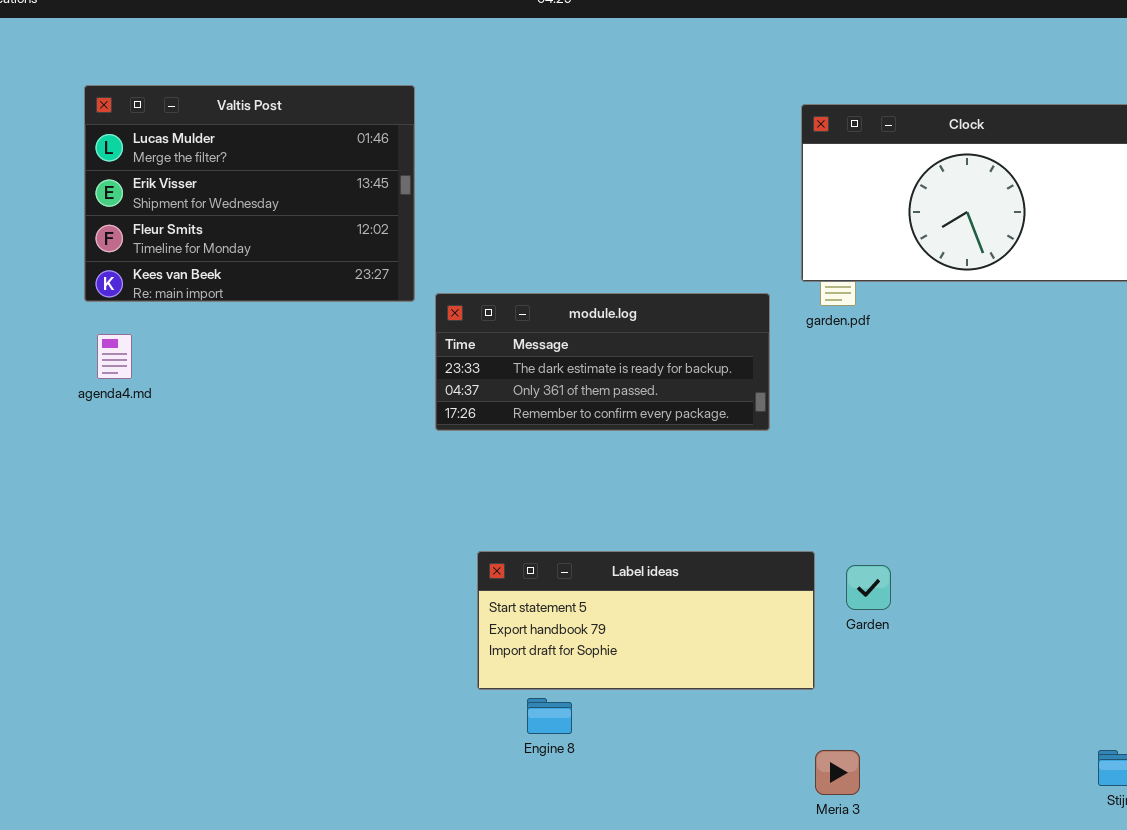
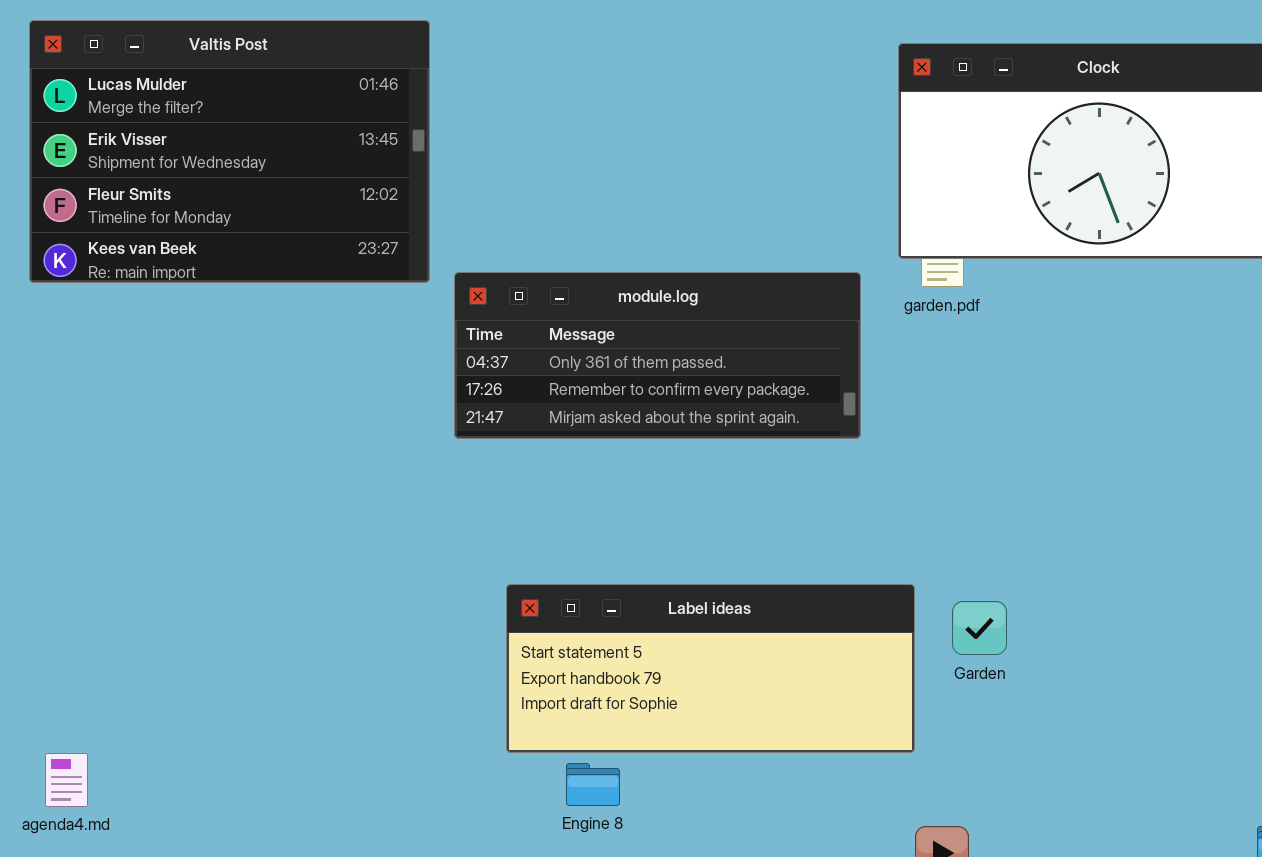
module.log: [435,293,770,431] -> [454,272,861,439], scrolled down 1 row
agenda4.md: [97,334,132,379] -> [45,753,88,807], moved

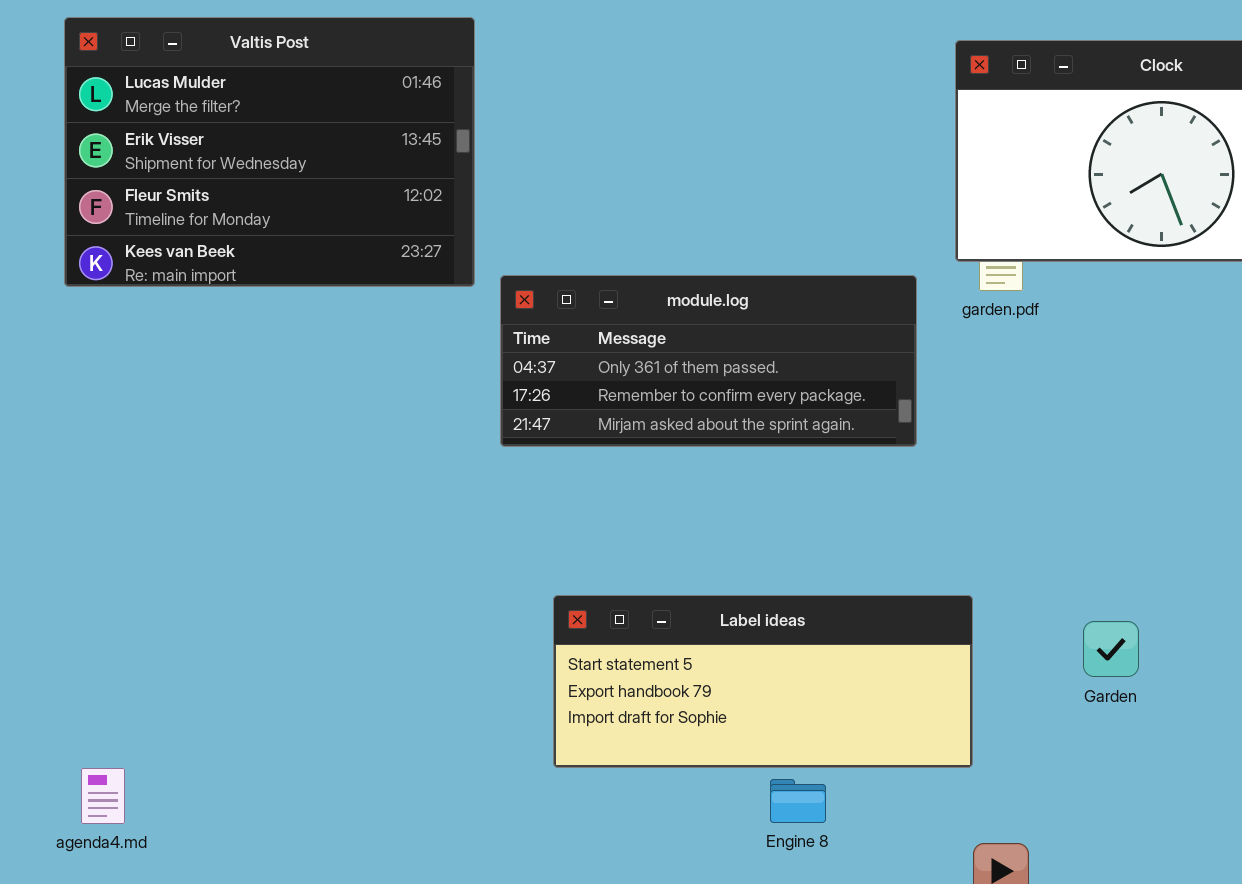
Garden: [952,601,1007,655] -> [1083,621,1139,677], moved
Engine 8: [566,763,620,806] -> [770,779,826,823], moved

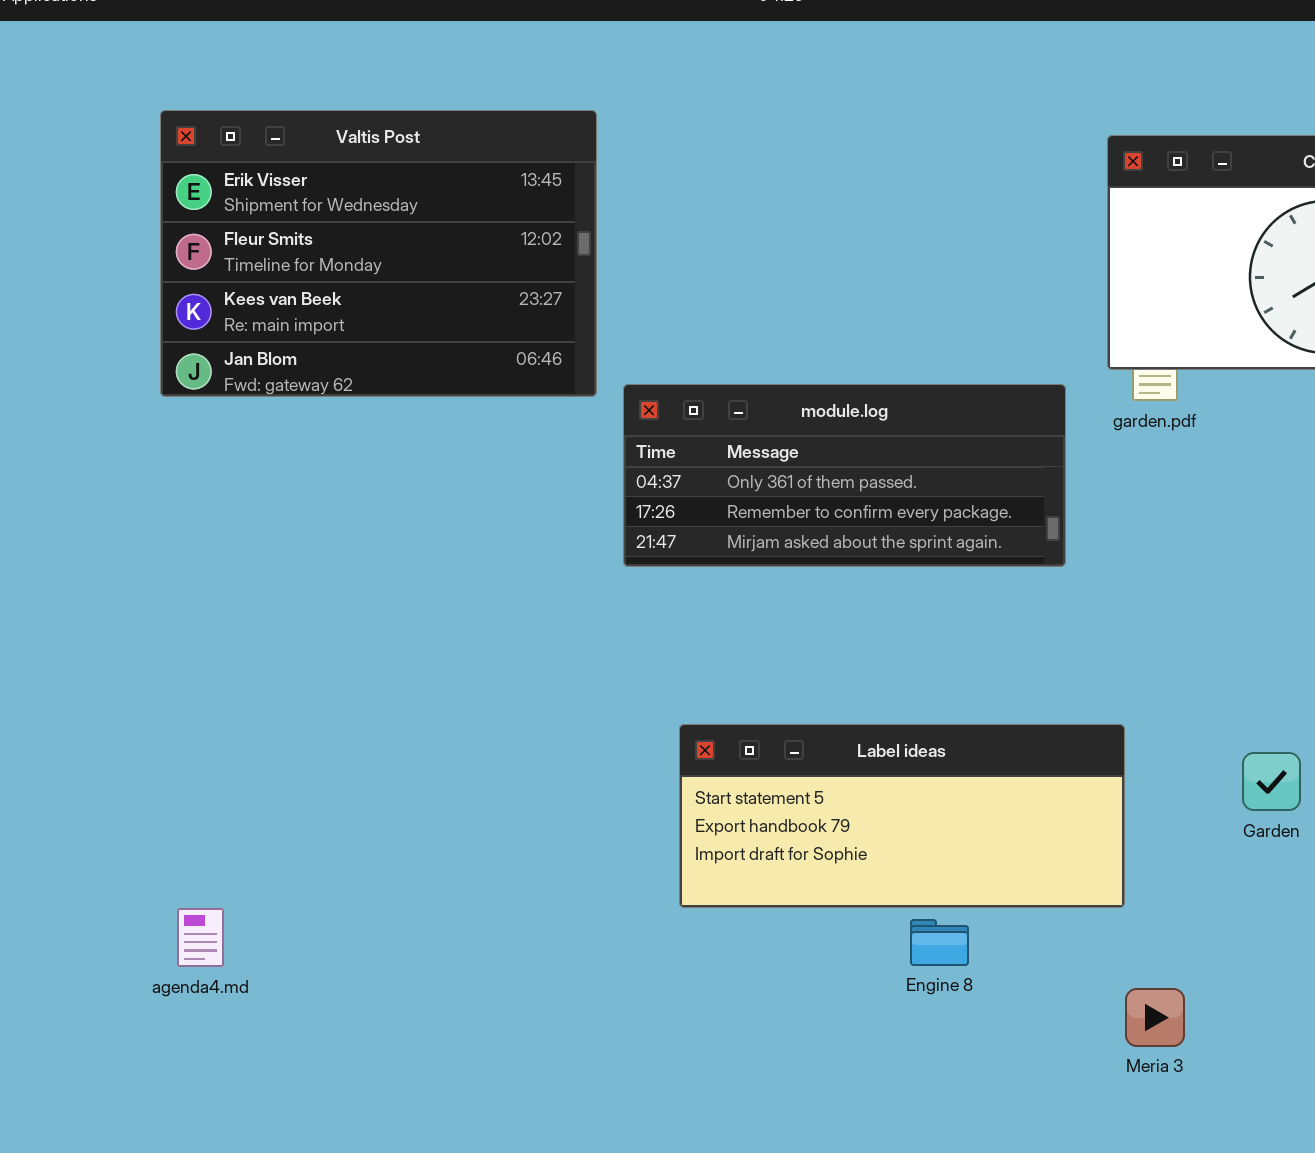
Valtis Post: [64,17,475,287] -> [160,110,597,397], scrolled down 1 row

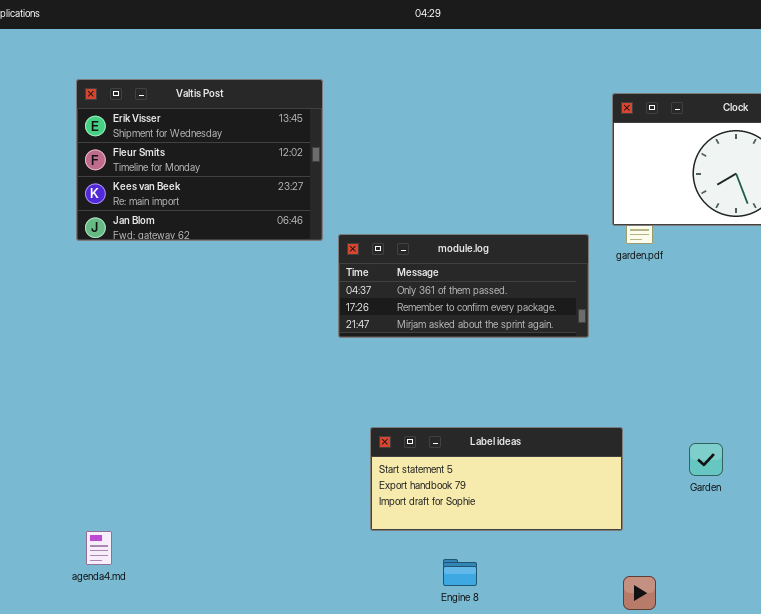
Engine 8: [910,919,969,966] -> [443,559,477,586], moved

